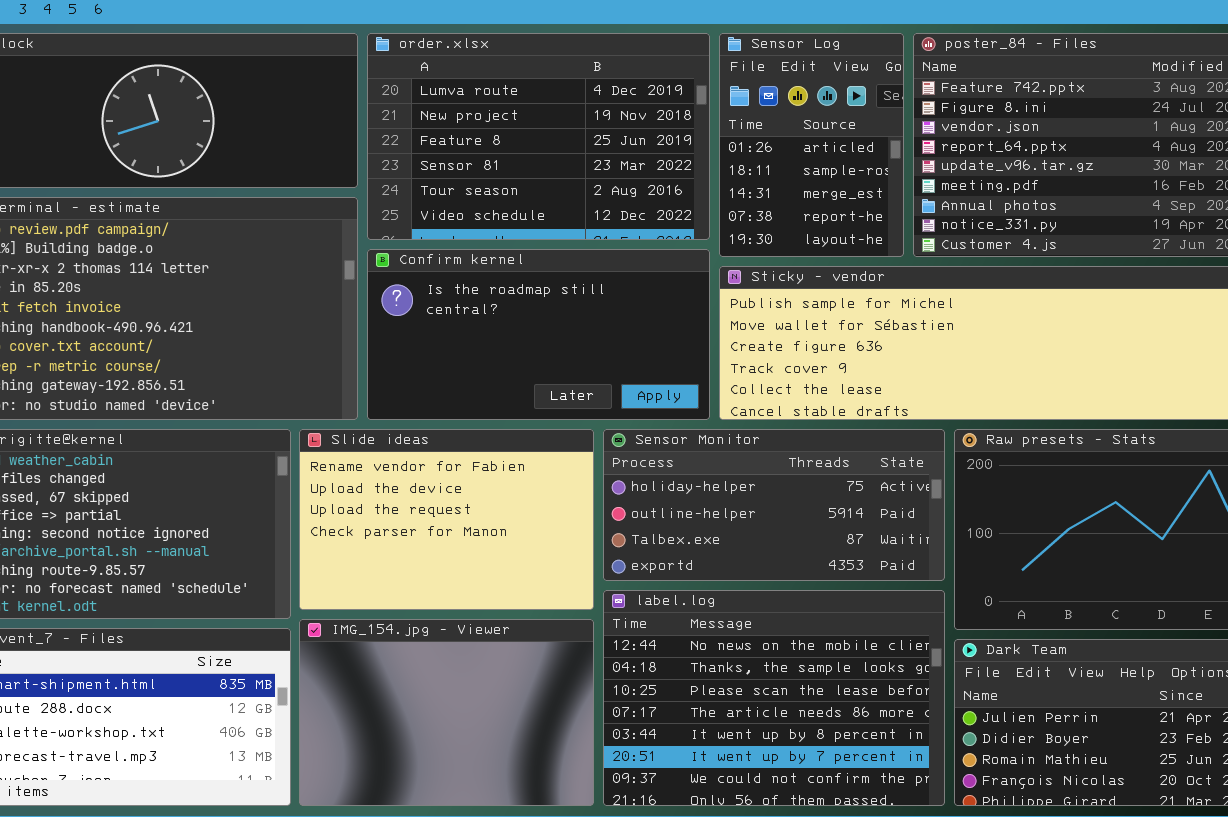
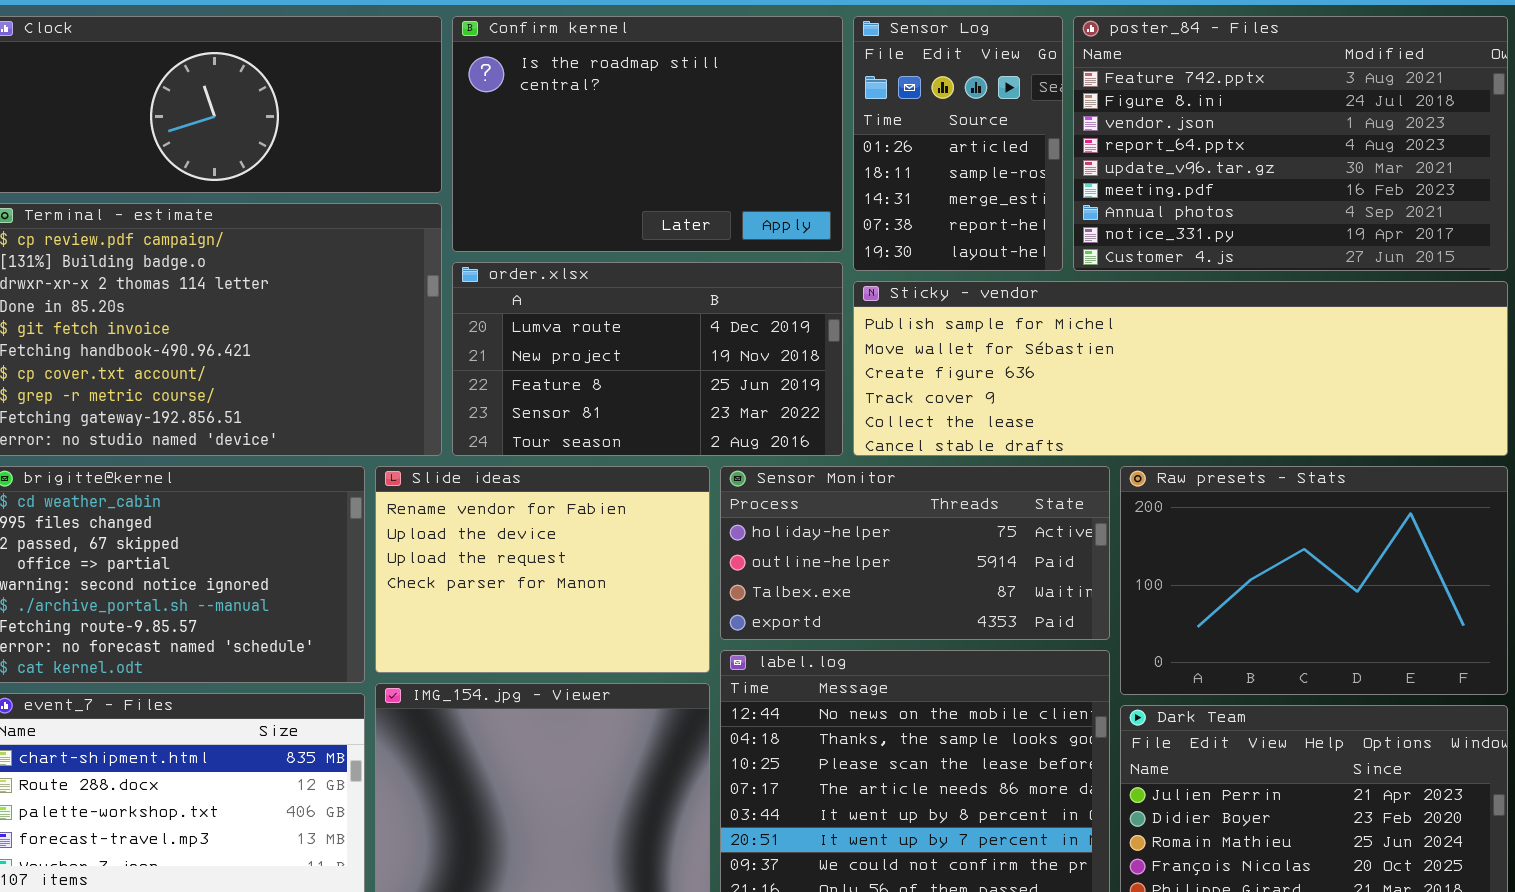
order.xlsx: [367,33,710,240] -> [452,262,843,456], moved, resized
Confirm kernel: [367,249,710,420] -> [452,16,843,252], moved, resized

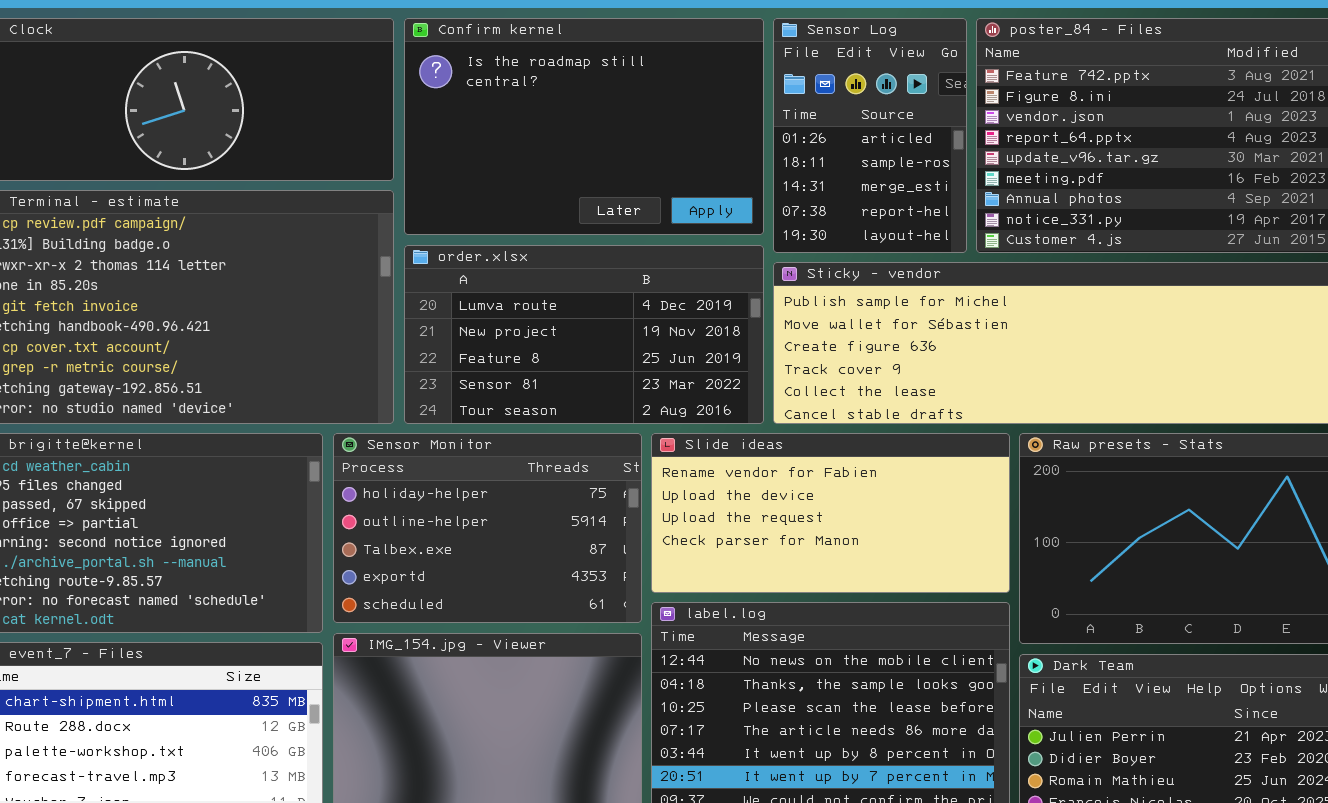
Slide ideas: [375,466,710,673] -> [651,433,1010,593], moved, resized
Sensor Monitor: [720,466,1110,640] -> [333,433,642,623], moved, resized

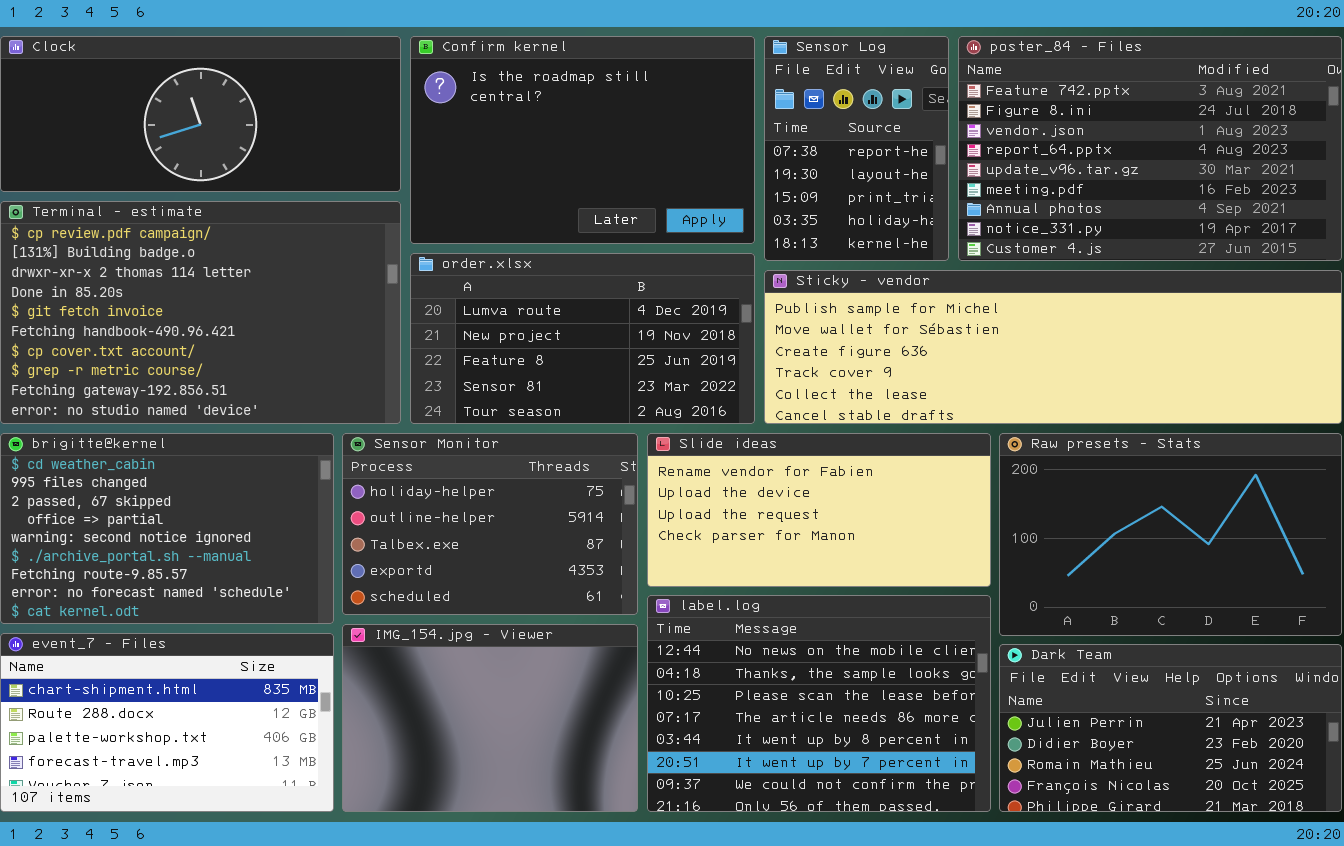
Sensor Log: [773,18,967,253] -> [764,36,949,261], scrolled down 3 rows

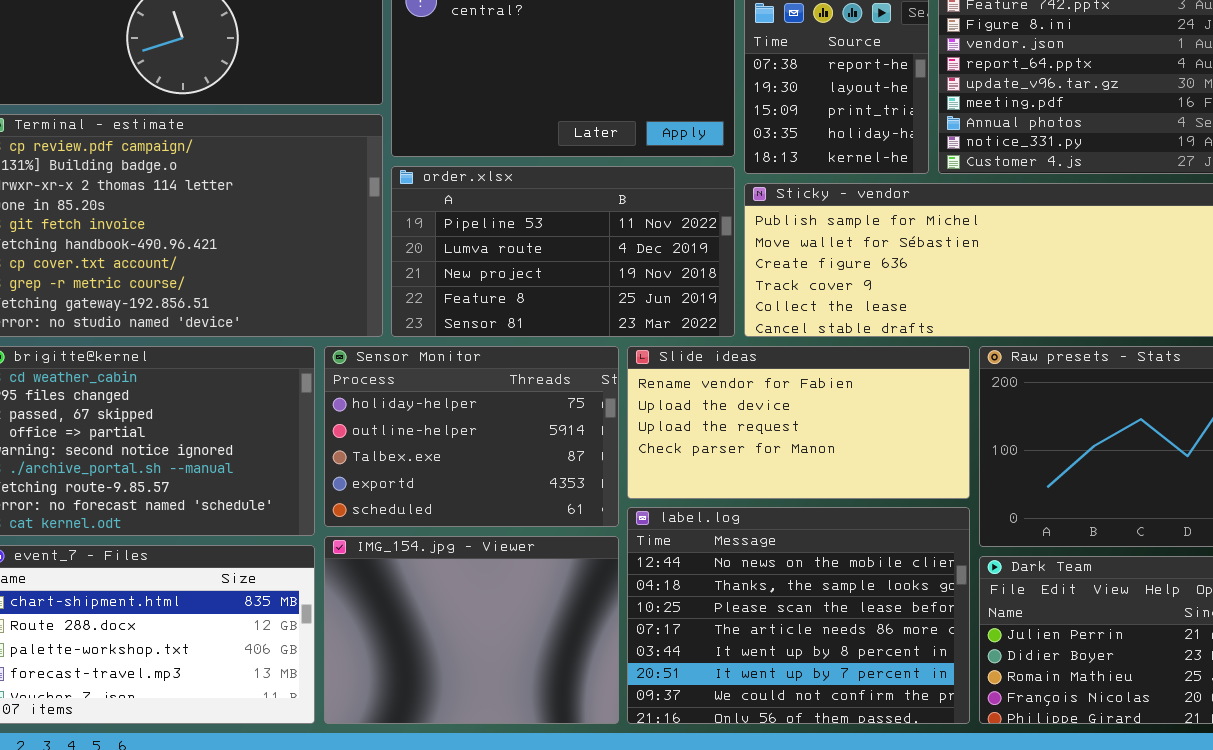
order.xlsx: [410,253,755,424] -> [391,166,735,337], scrolled up 1 row

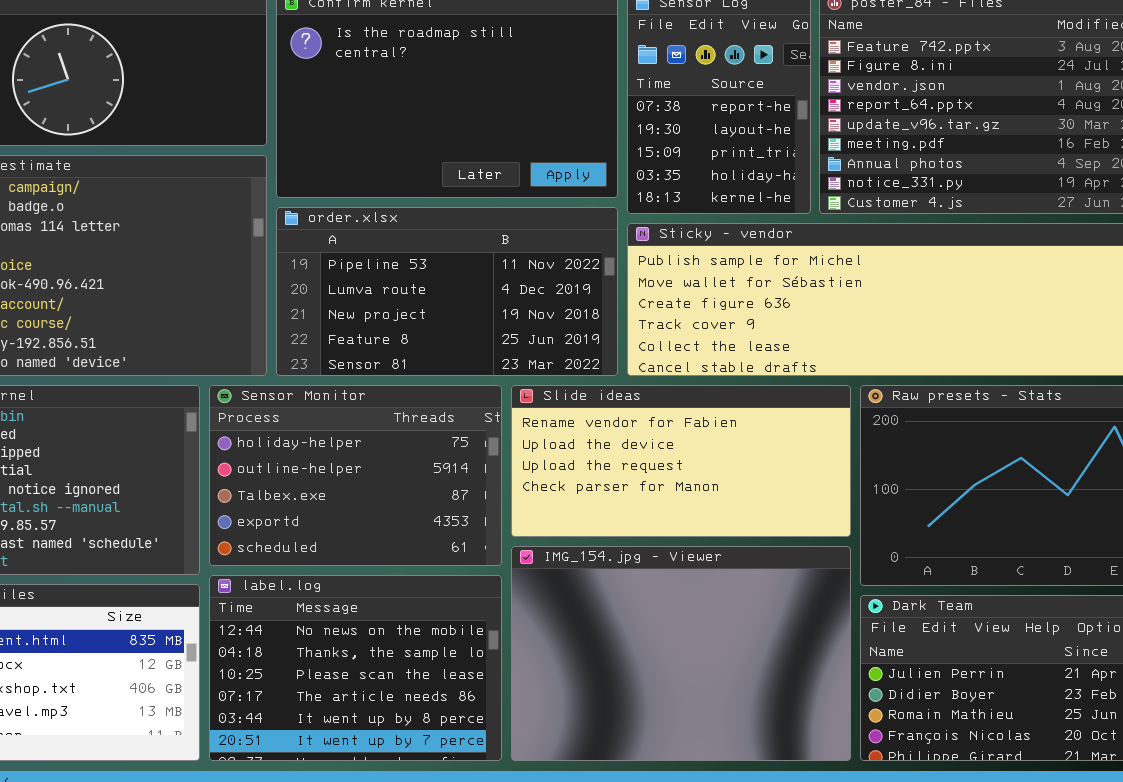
label.log: [627,507,970,724] -> [209,575,502,761], moved, resized
IMG_154.jpg - Viewer: [324,536,619,724] -> [511,546,851,761], moved, resized

